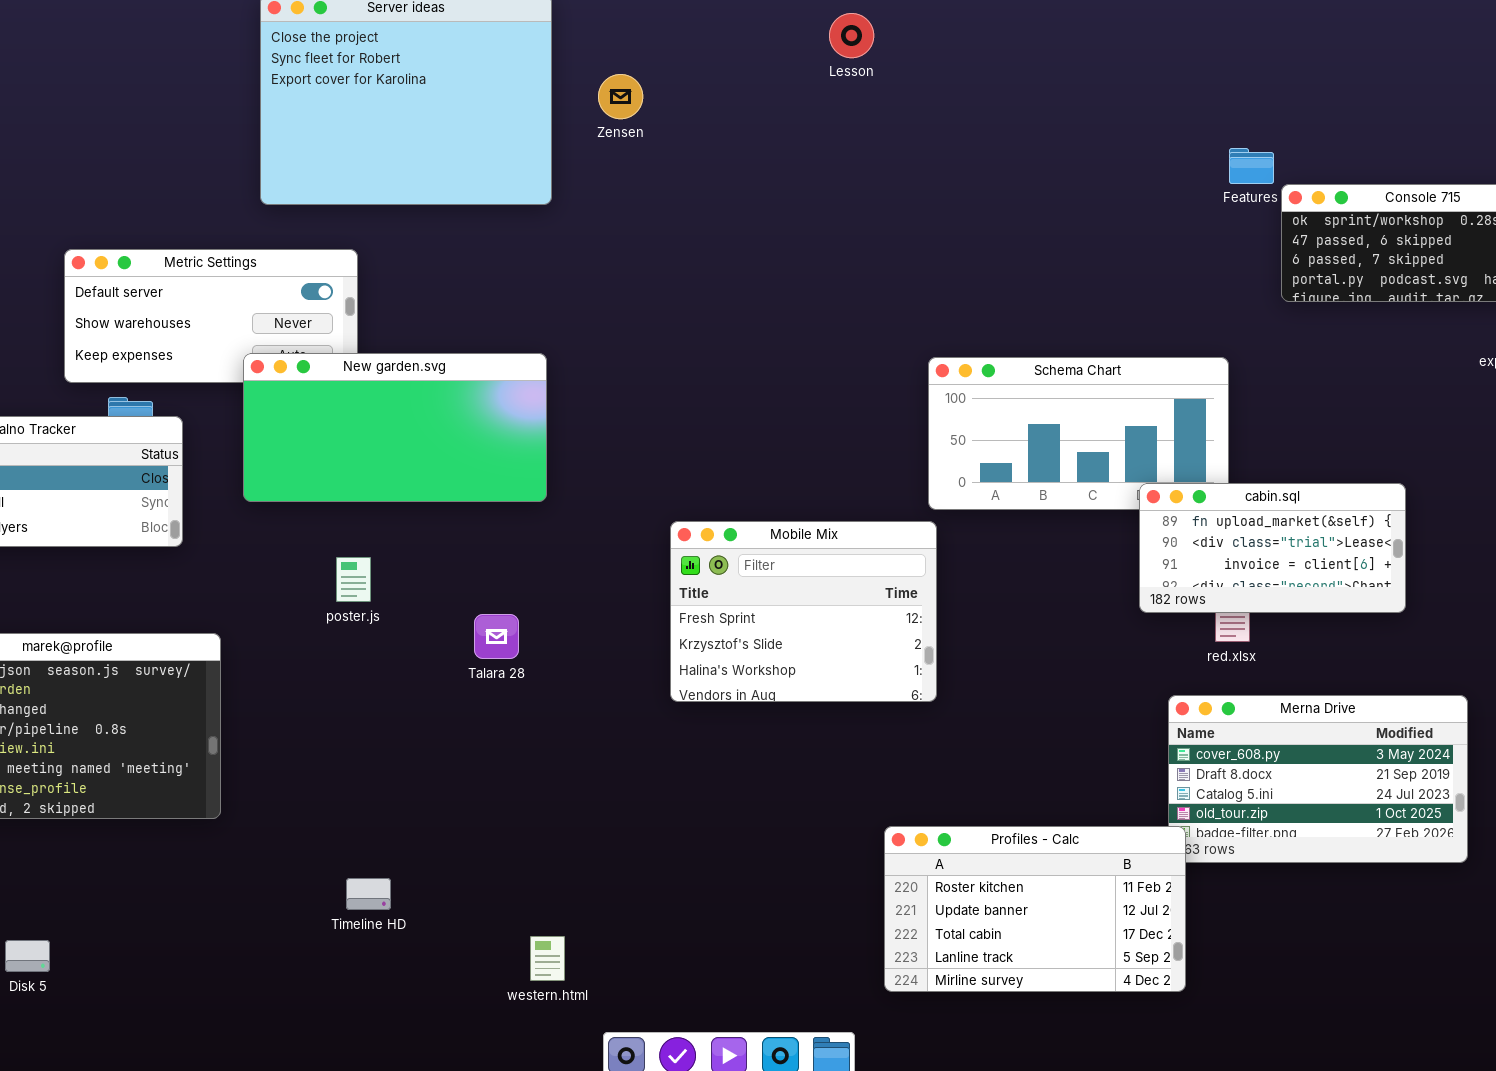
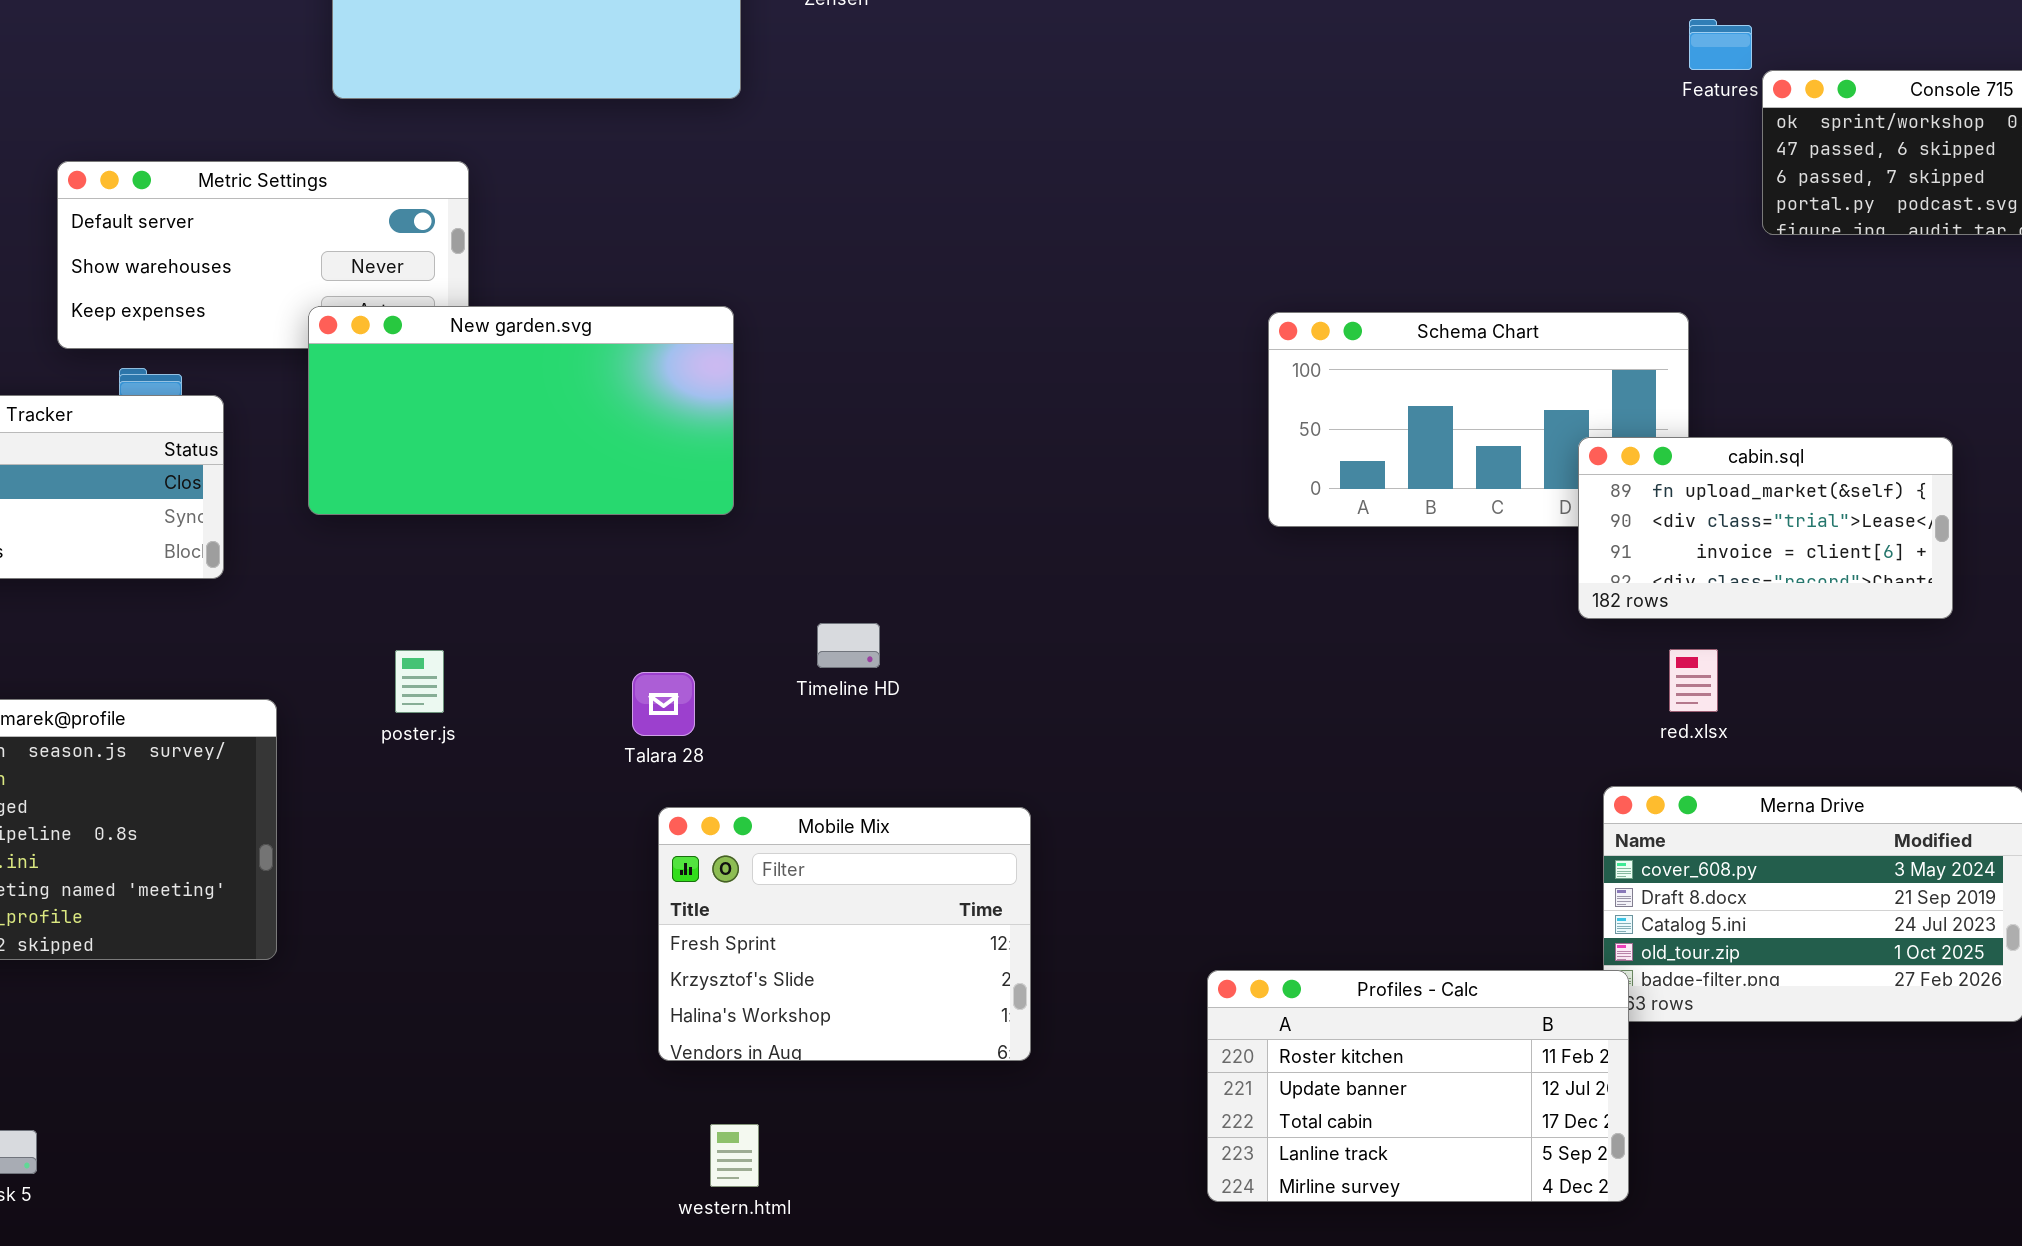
cabin.sql: [1139,483,1406,613] -> [1578,437,1953,619], moved
Mobile Mix: [670,521,937,702] -> [658,807,1031,1061], moved
poster.js: [336,557,371,602] -> [395,650,444,713], moved
Timeline HD: [346,878,391,910] -> [817,623,880,668], moved

